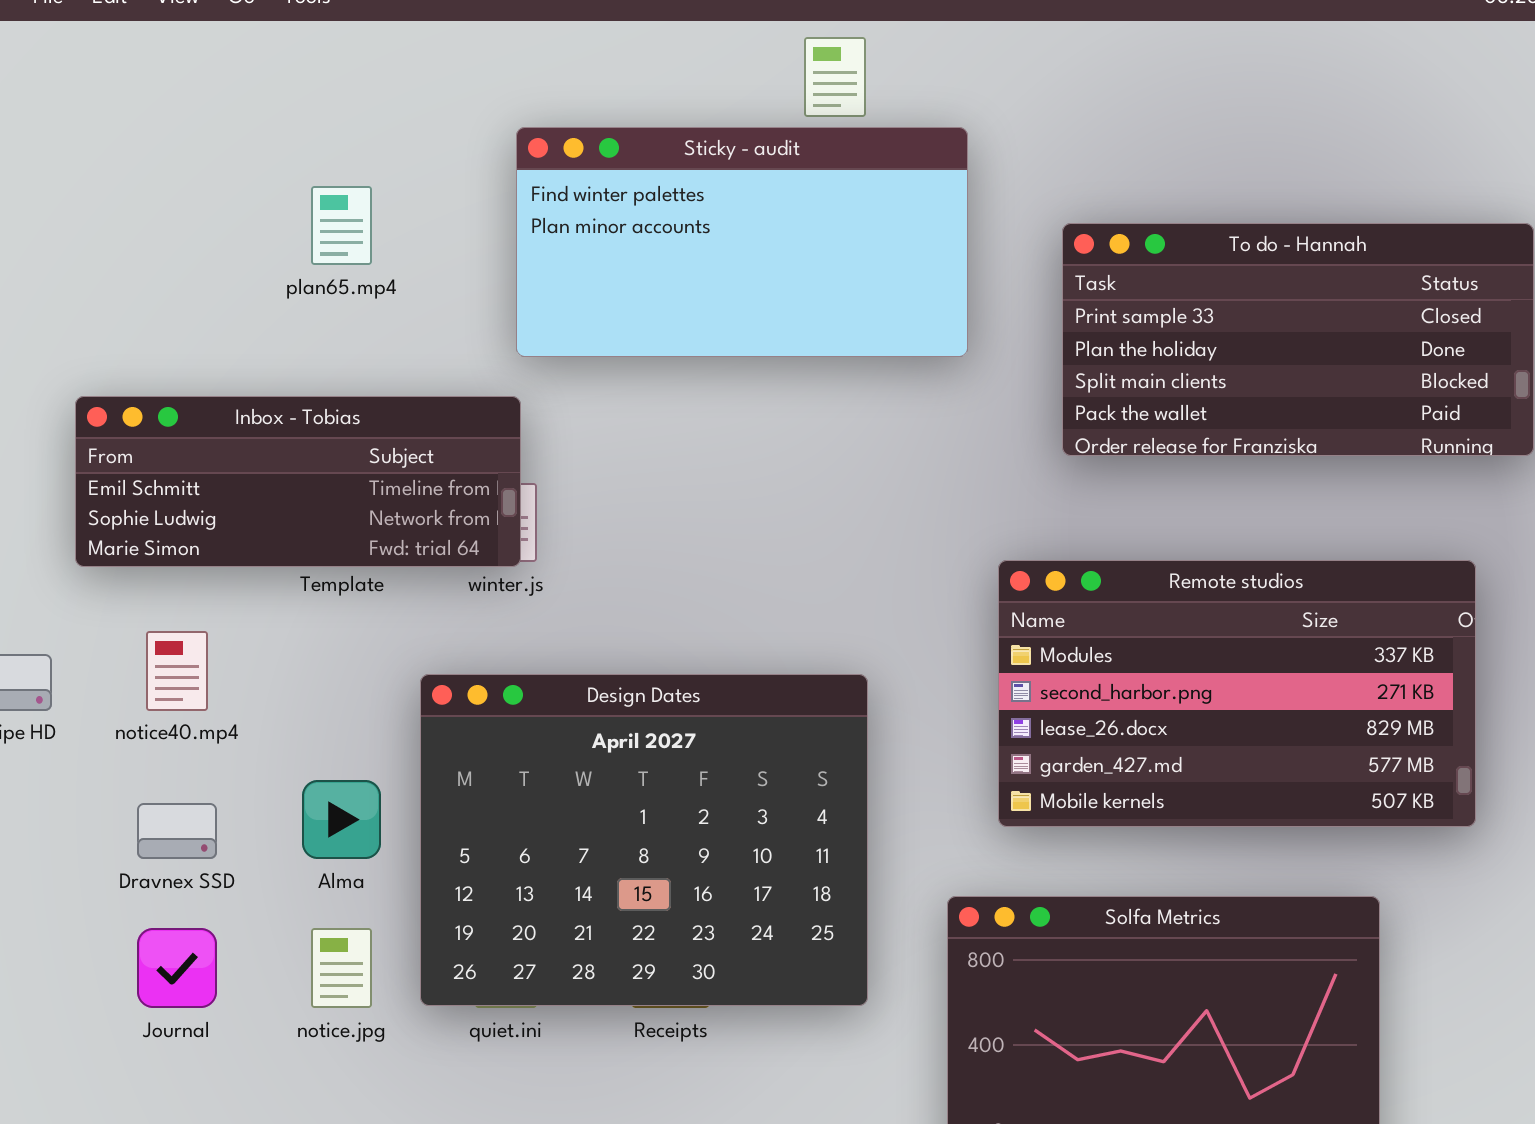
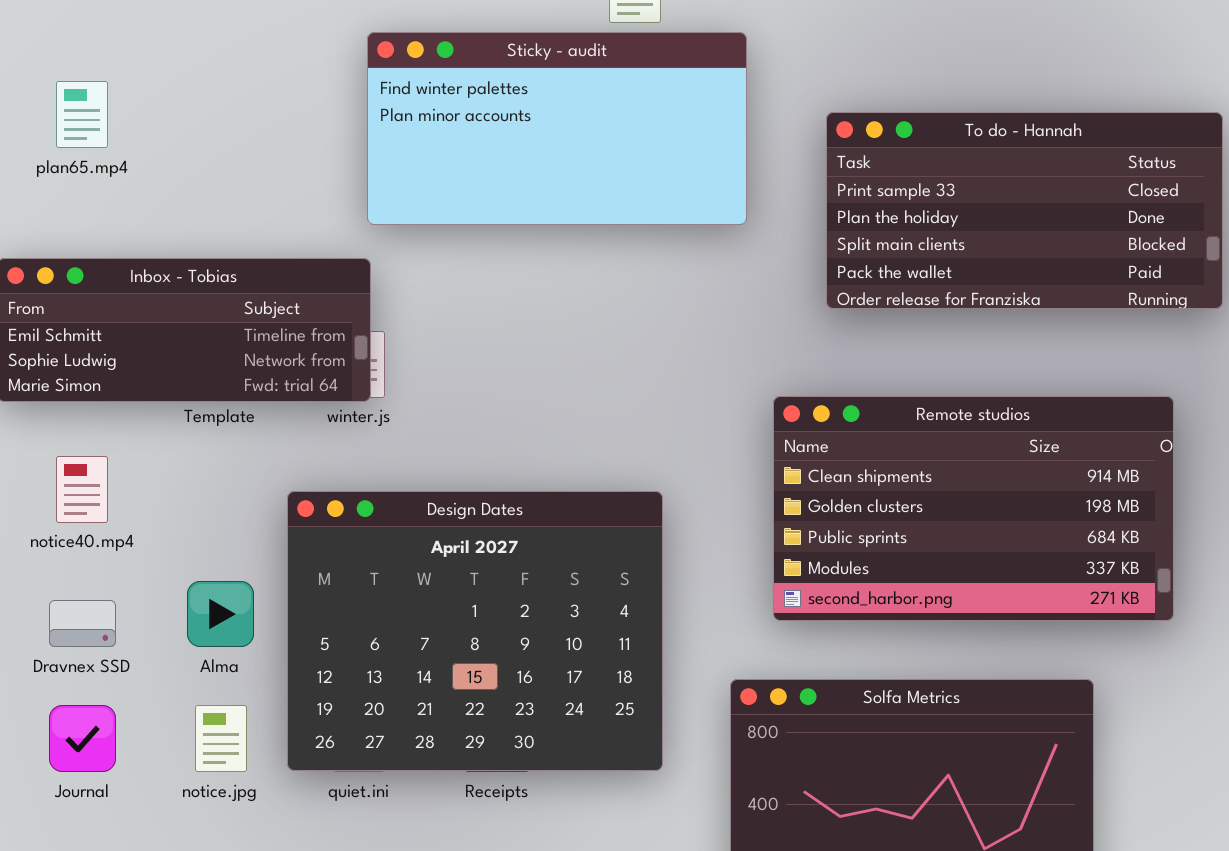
plan65.mp4: [311,186,372,265] -> [56,81,108,148], moved
Remote studios: [998,560,1476,827] -> [773,396,1174,621], scrolled up 3 rows

